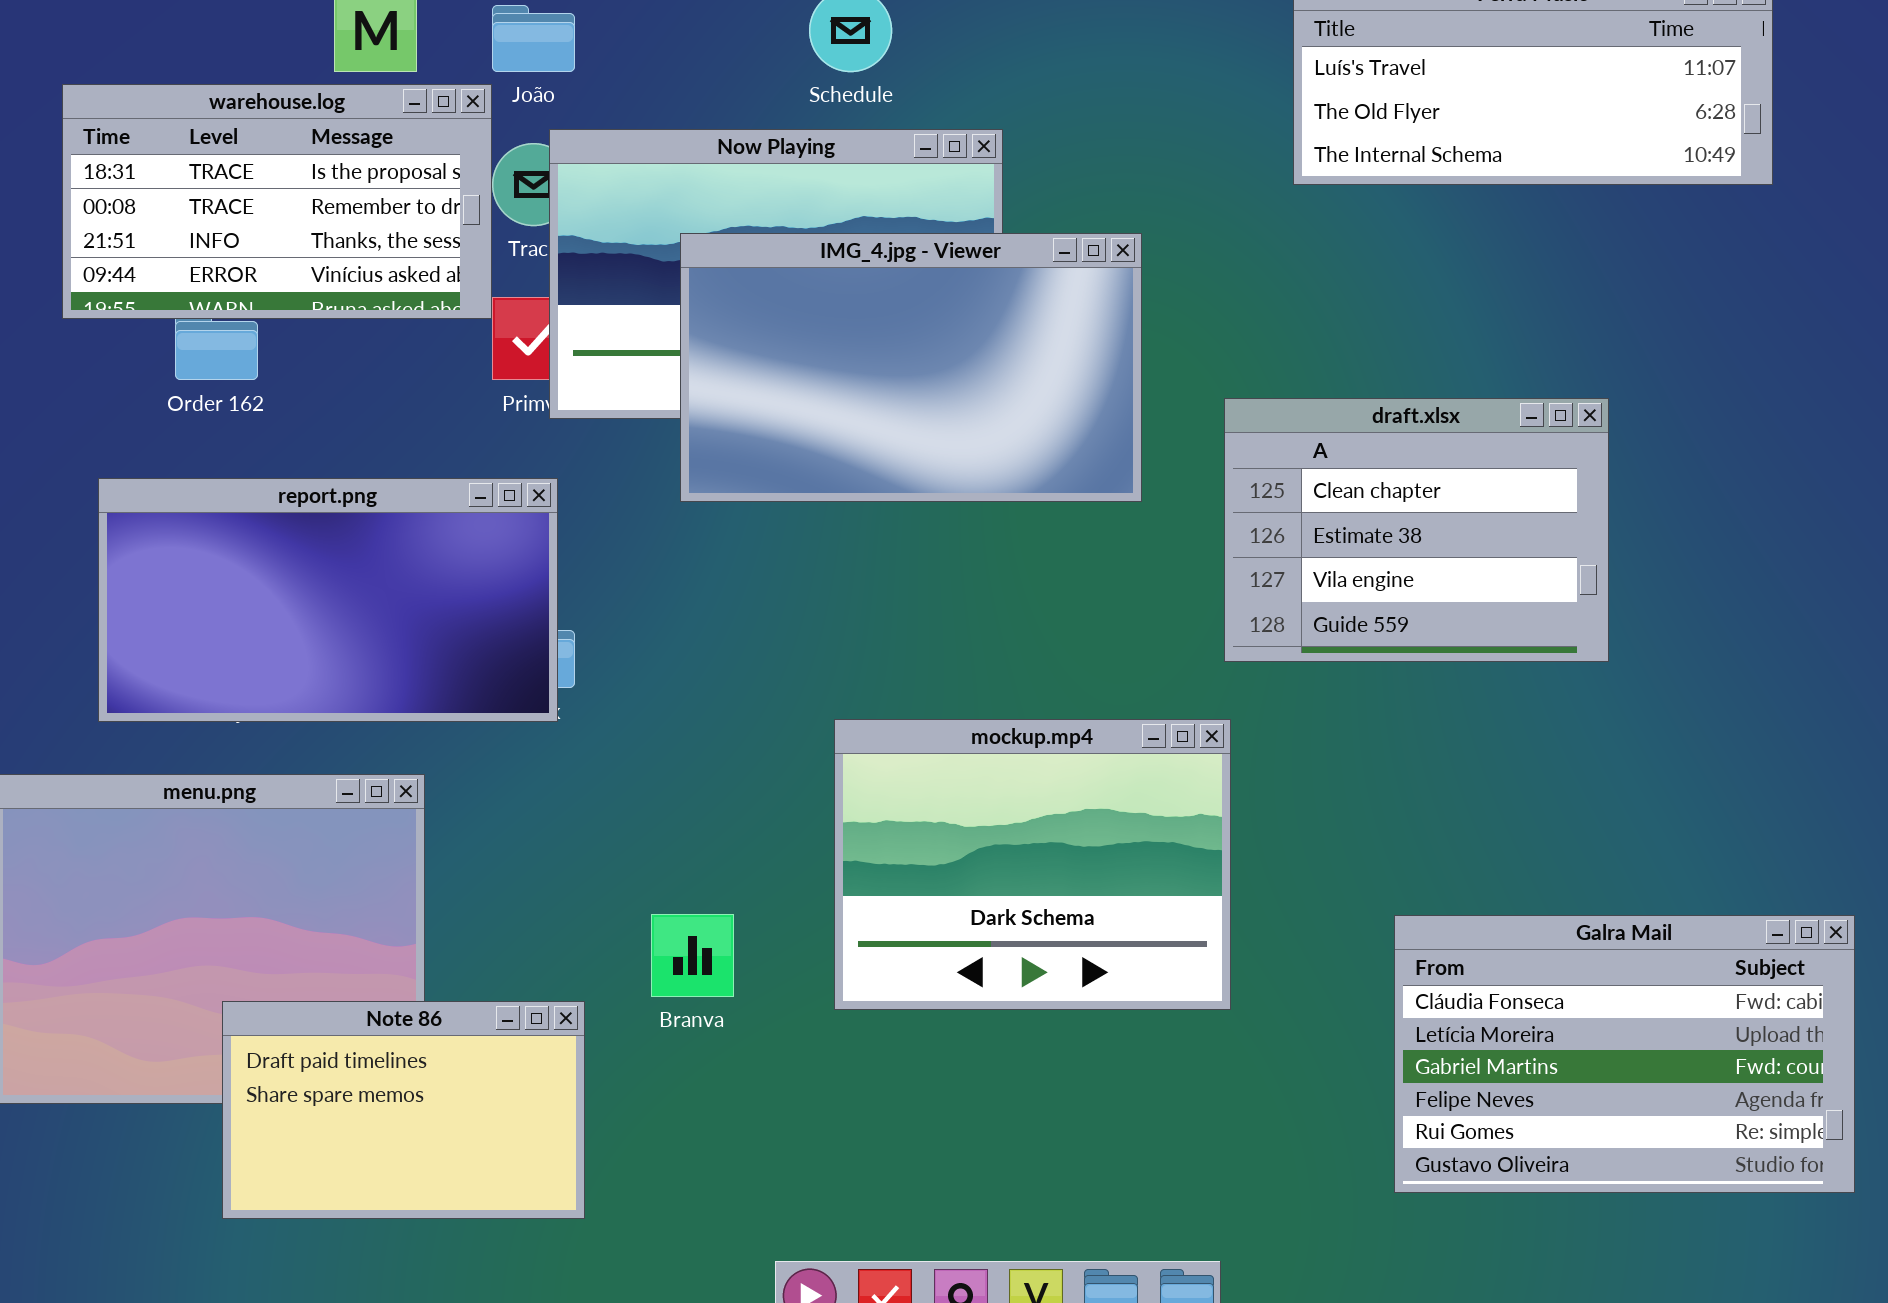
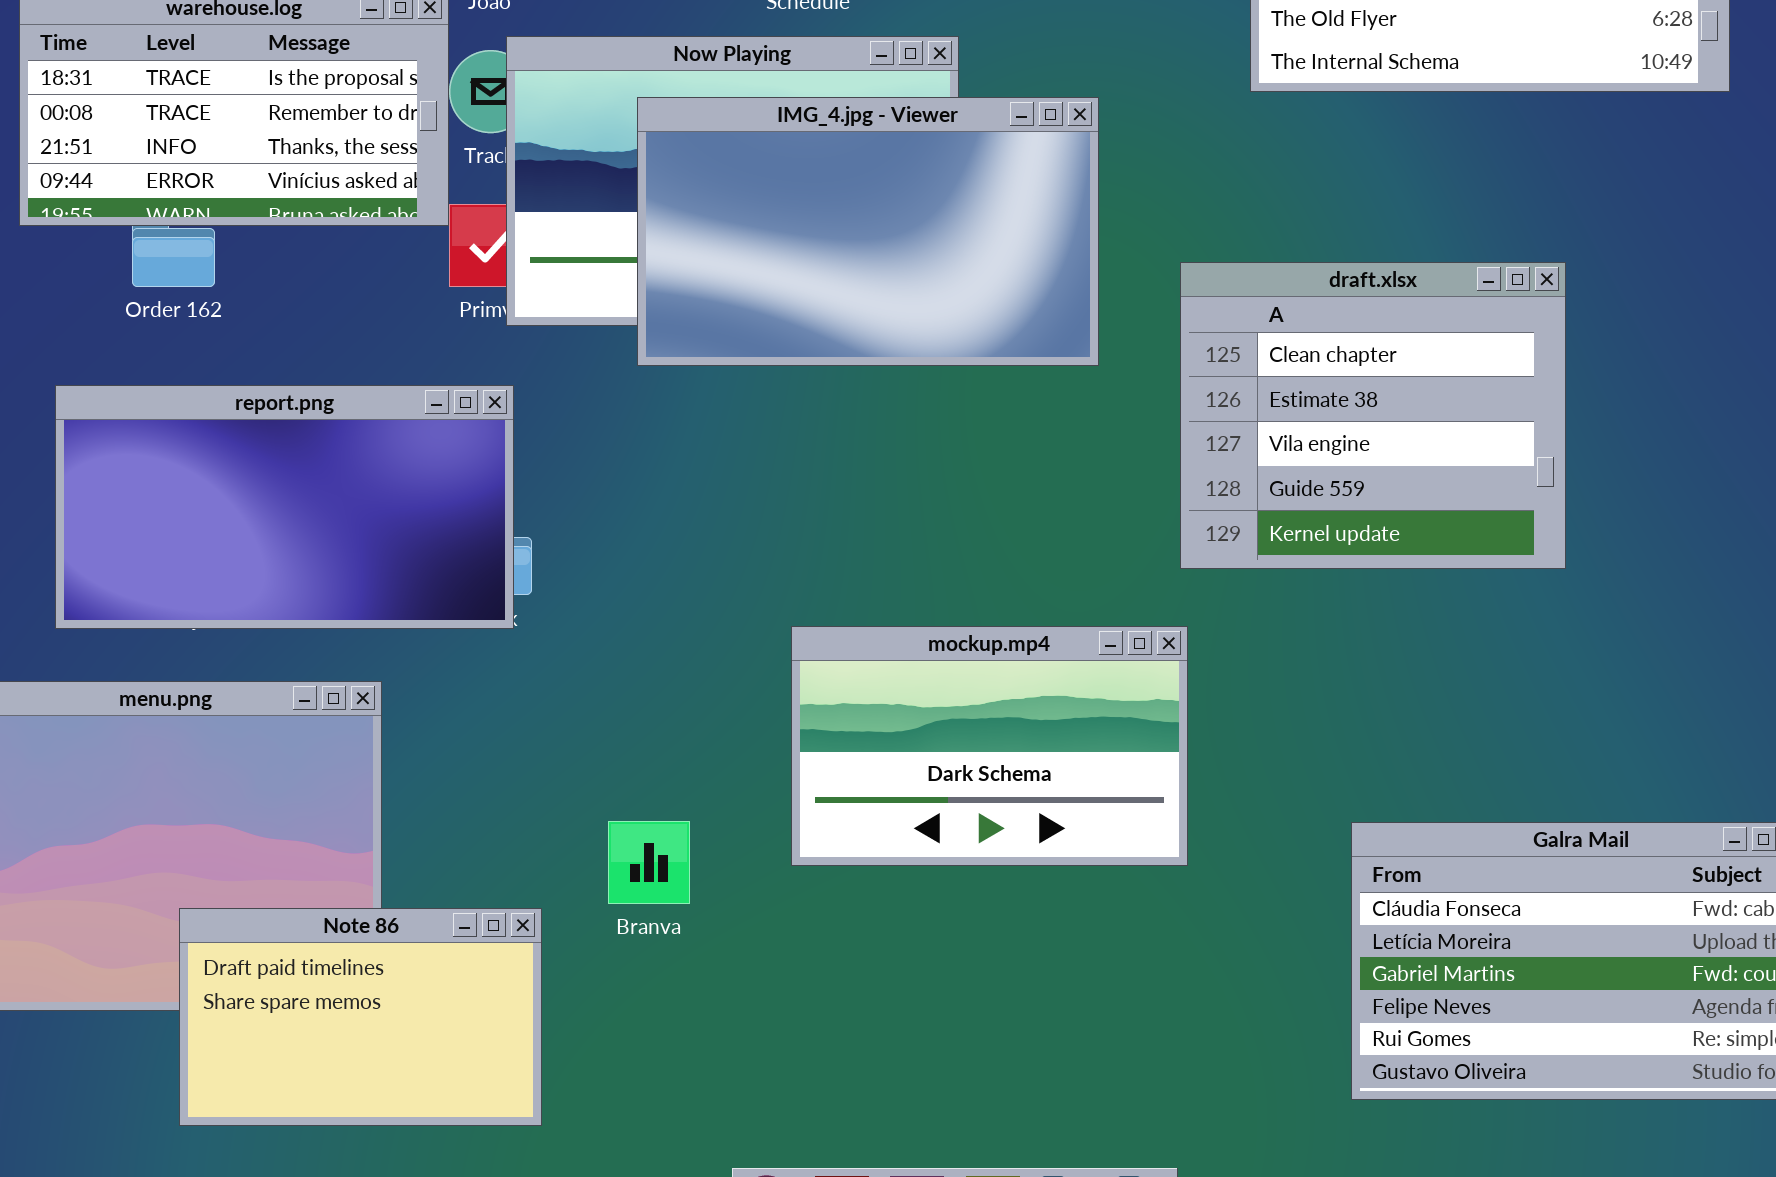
IMG_4.jpg - Viewer: [680,233,1142,502] -> [637,97,1099,366], moved
draft.xlsx: [1224,398,1609,662] -> [1180,262,1566,569], resized
mockup.mp4: [834,719,1231,1010] -> [791,626,1188,866], resized

